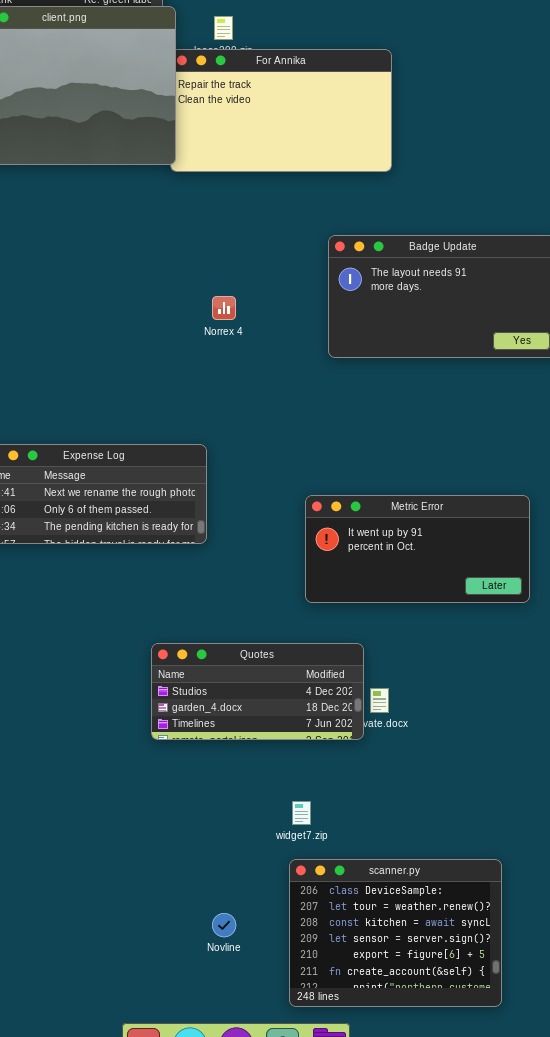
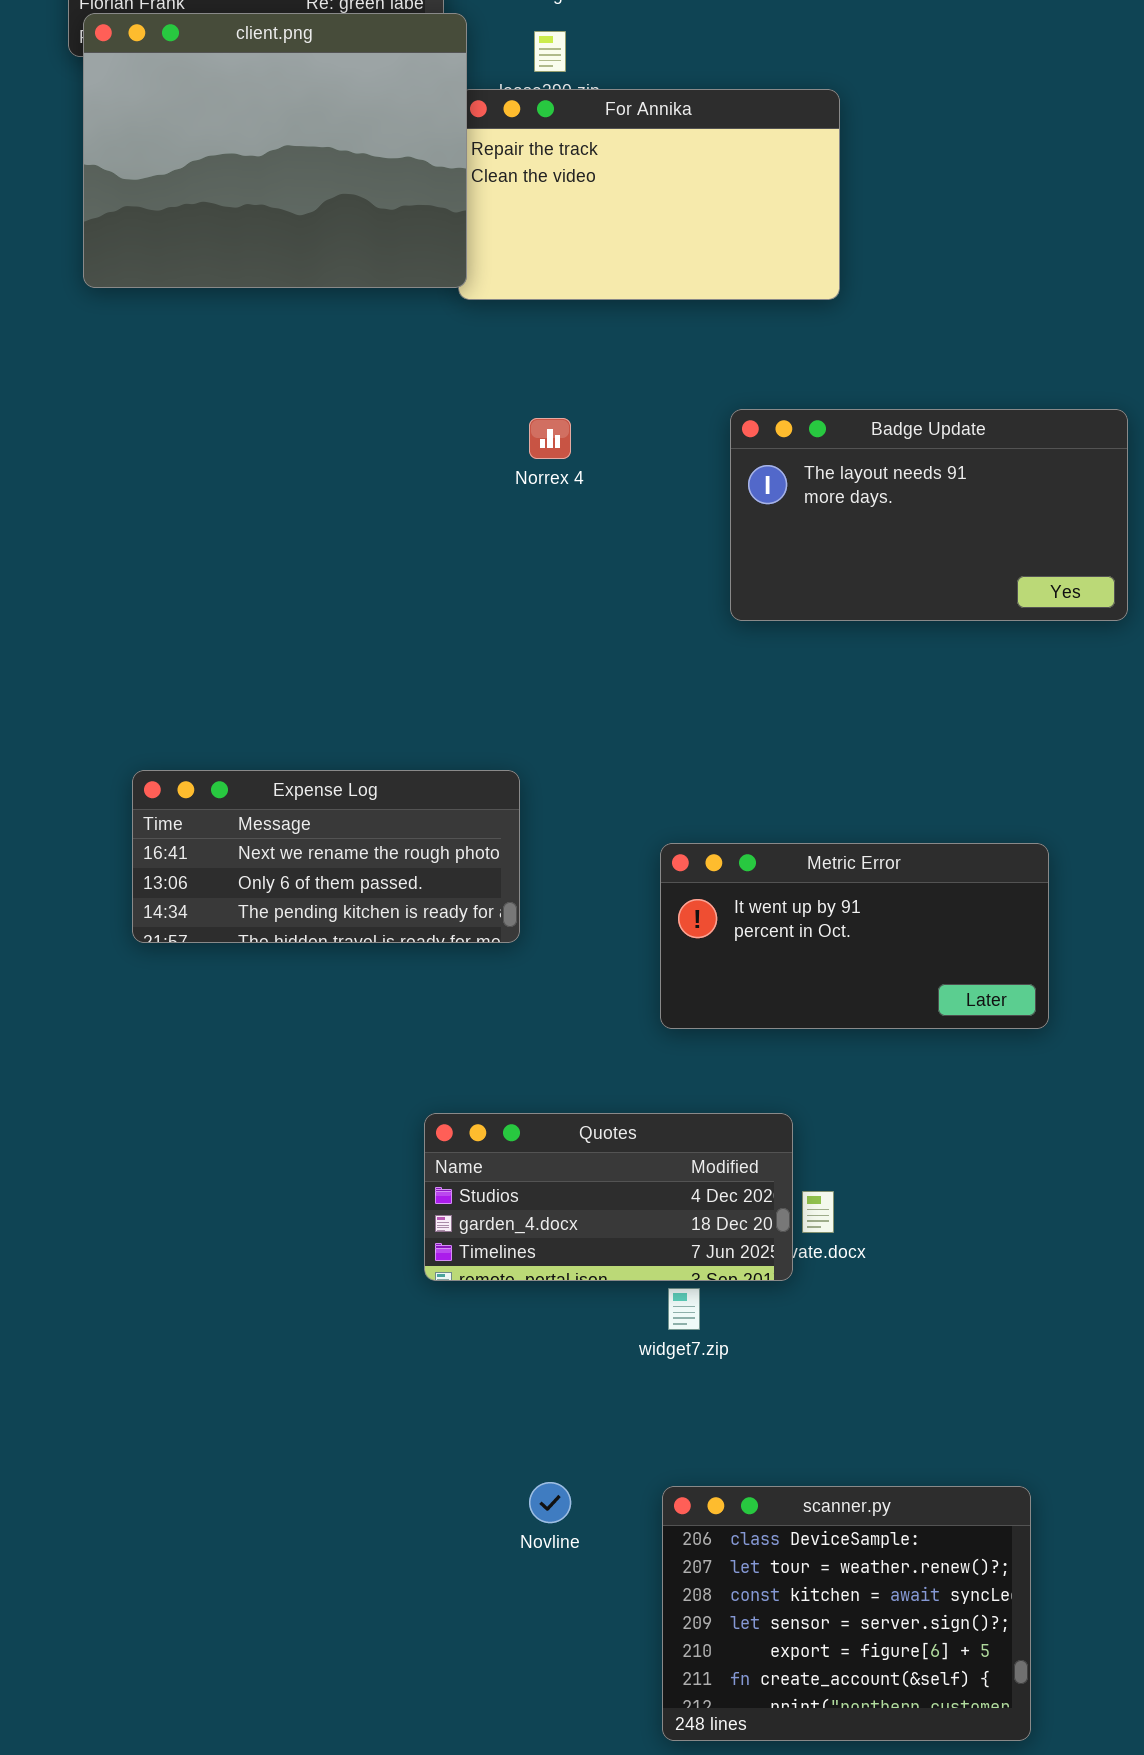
Norrex 4: [212,296,236,320] -> [529,418,571,459], moved
Metric Error: [305,495,530,603] -> [660,843,1049,1029], moved
widget7.zip: [292,801,311,825] -> [668,1288,700,1330], moved
Novline: [212,913,236,937] -> [529,1482,571,1523], moved

